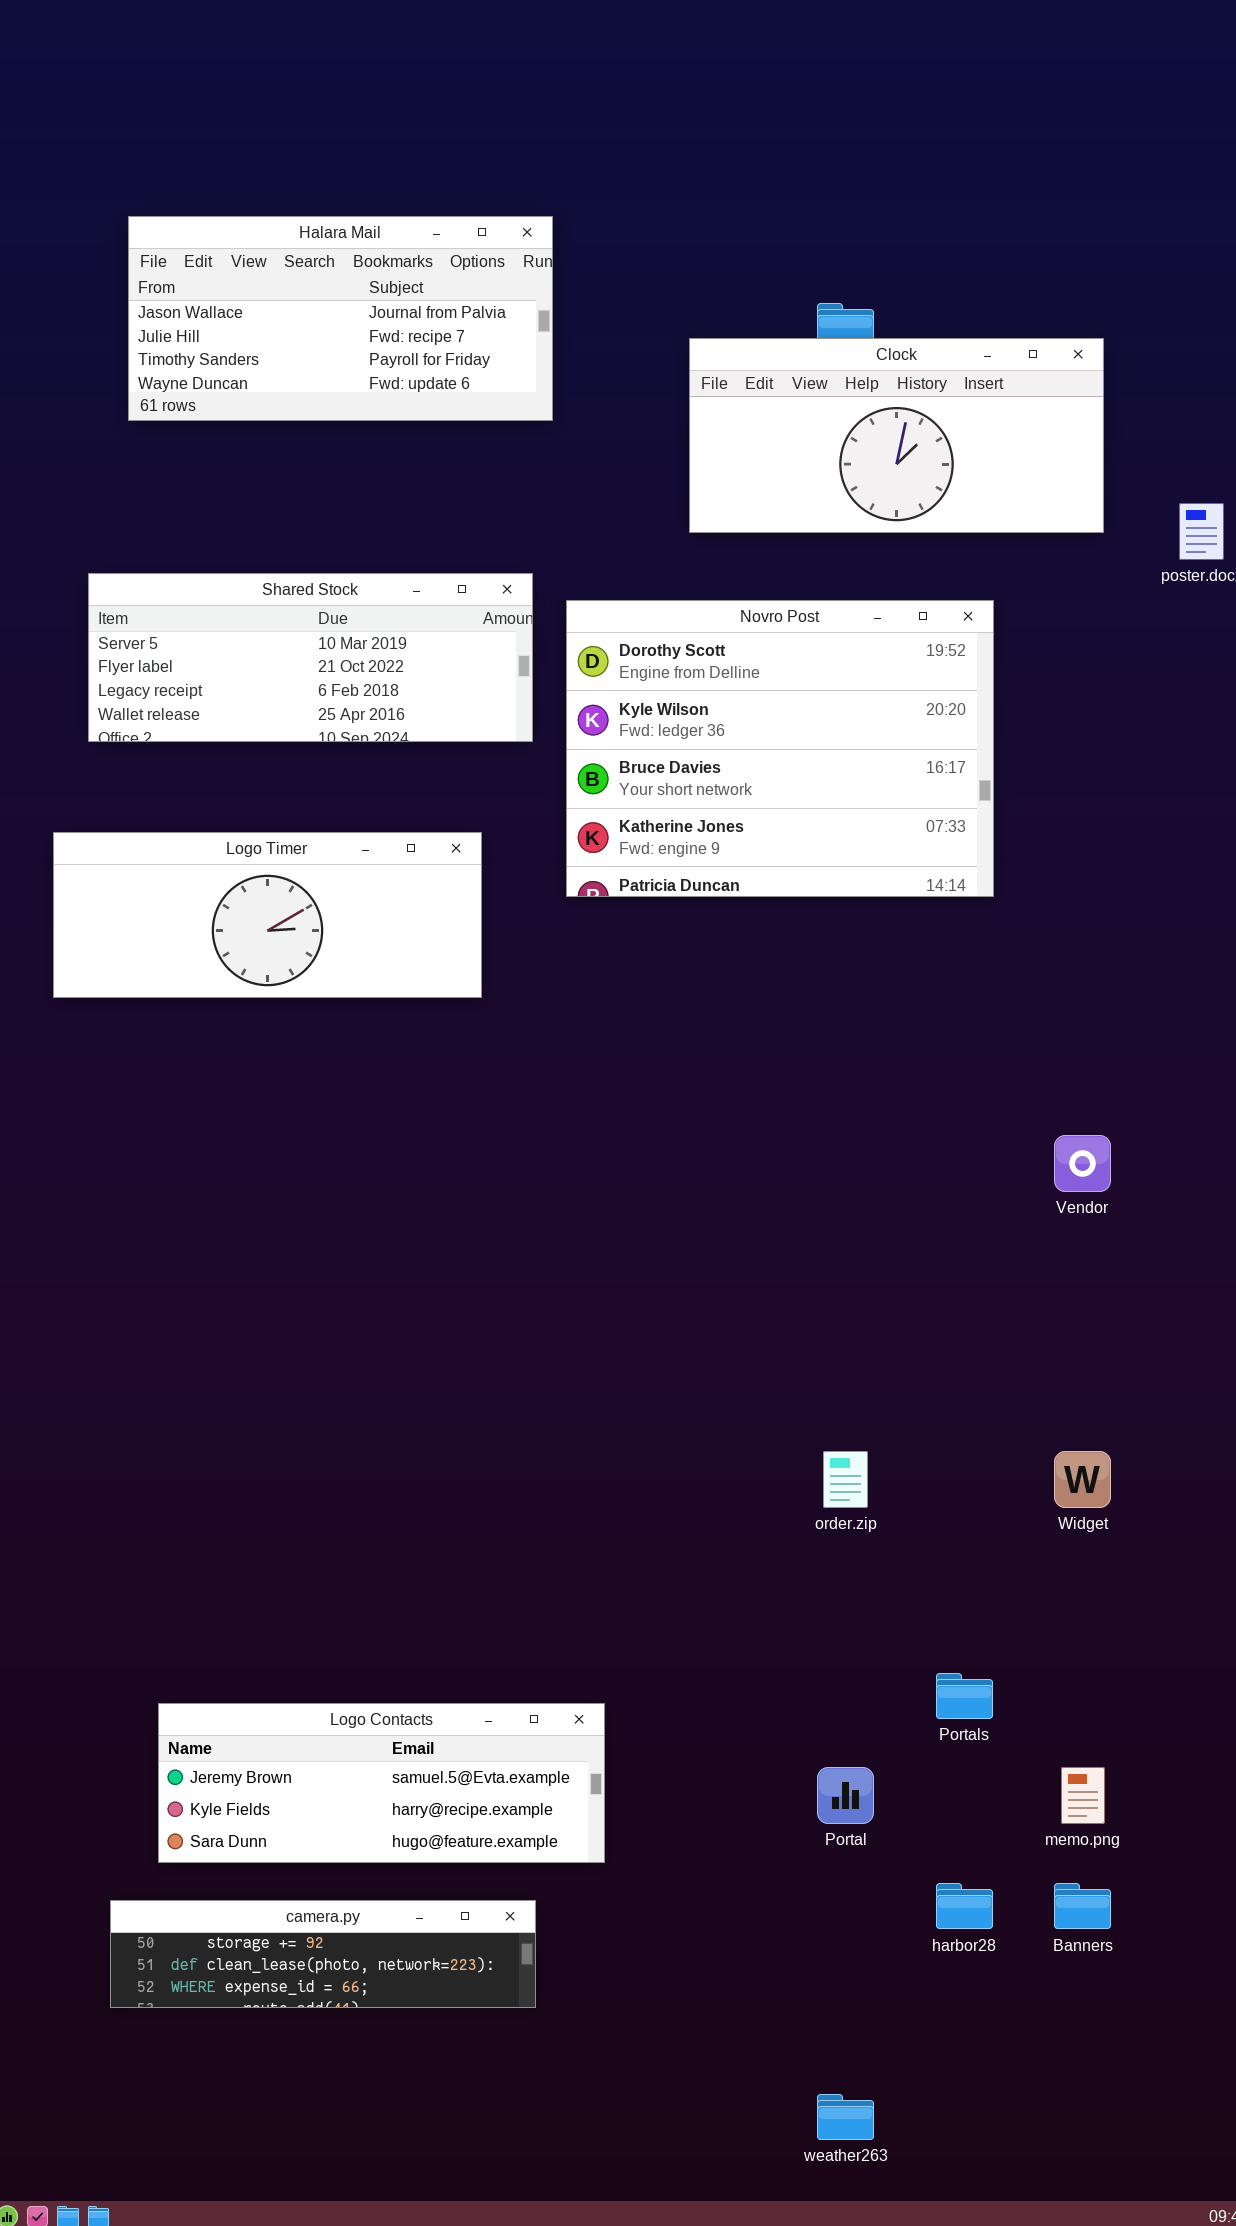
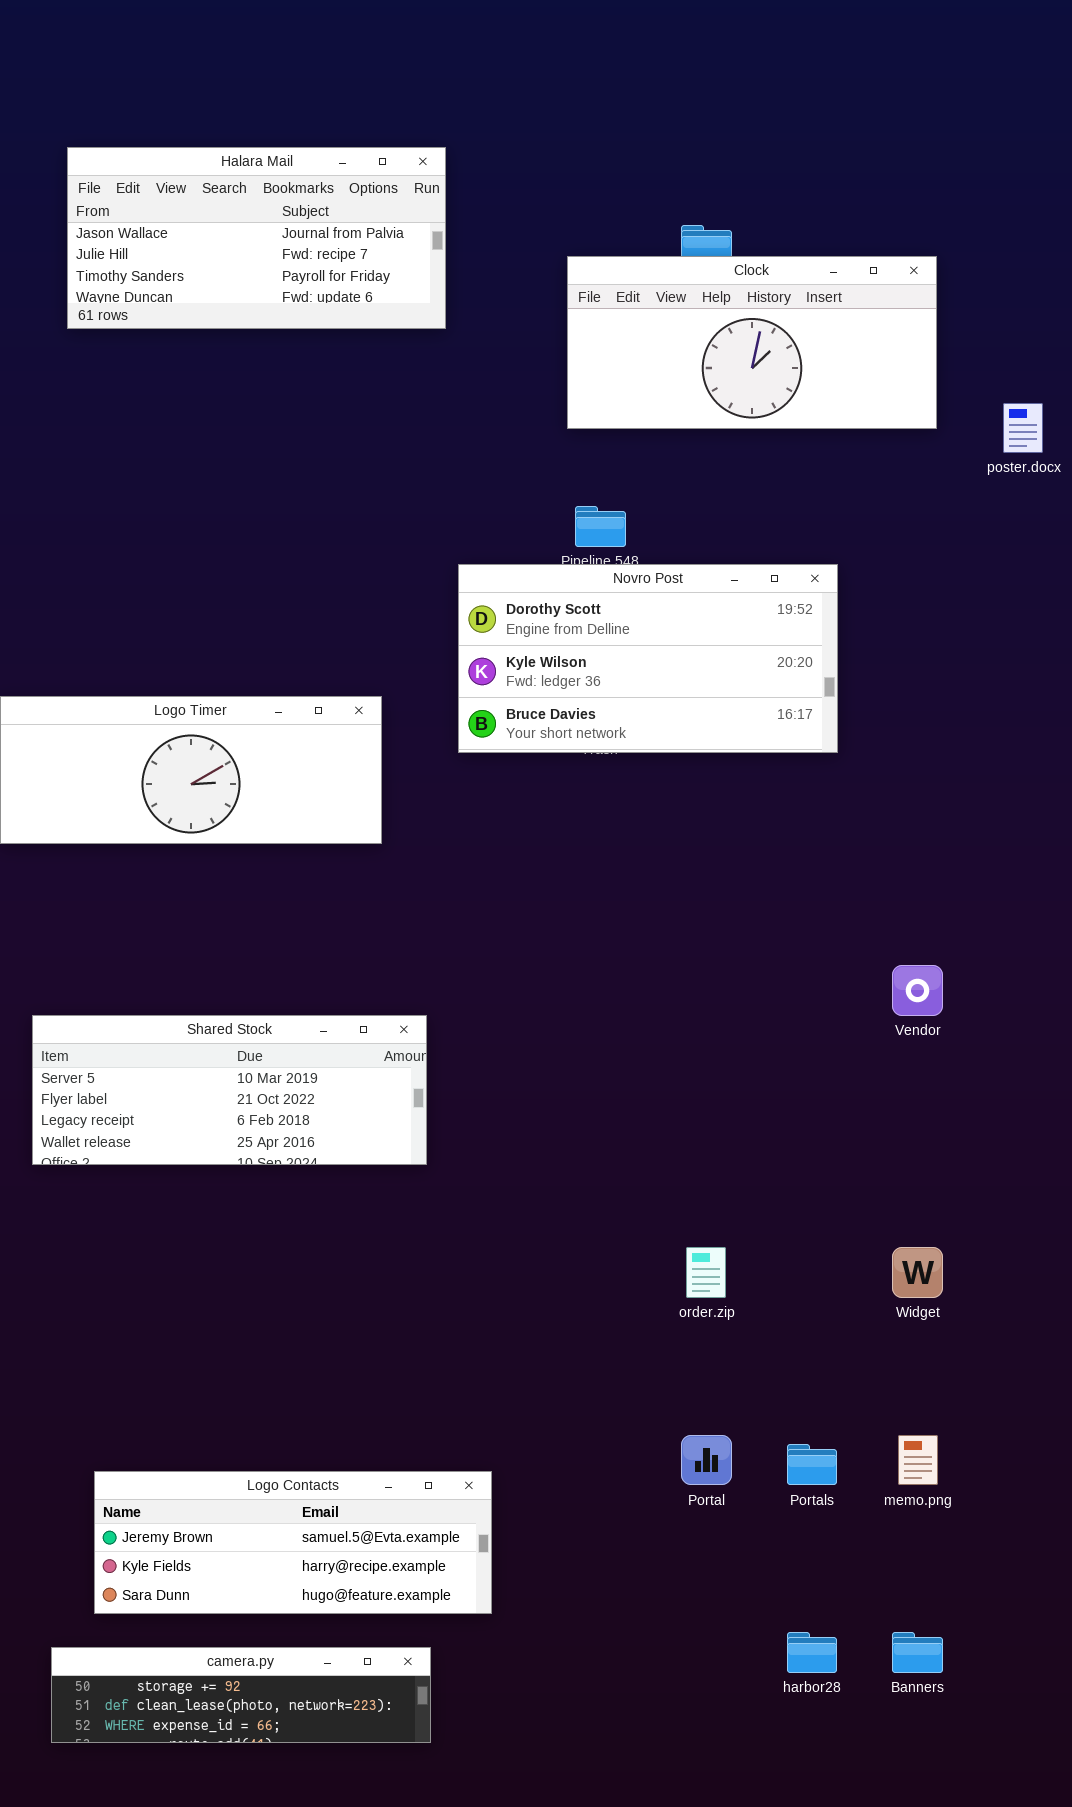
Shared Stock: [88,573,533,742] -> [32,1015,427,1165], moved
Novro Post: [566,600,994,897] -> [458,564,838,753], resized
Portal: [817,1767,874,1824] -> [681,1435,732,1485], moved
memo.png: [1061,1767,1105,1824] -> [898,1435,938,1485], moved

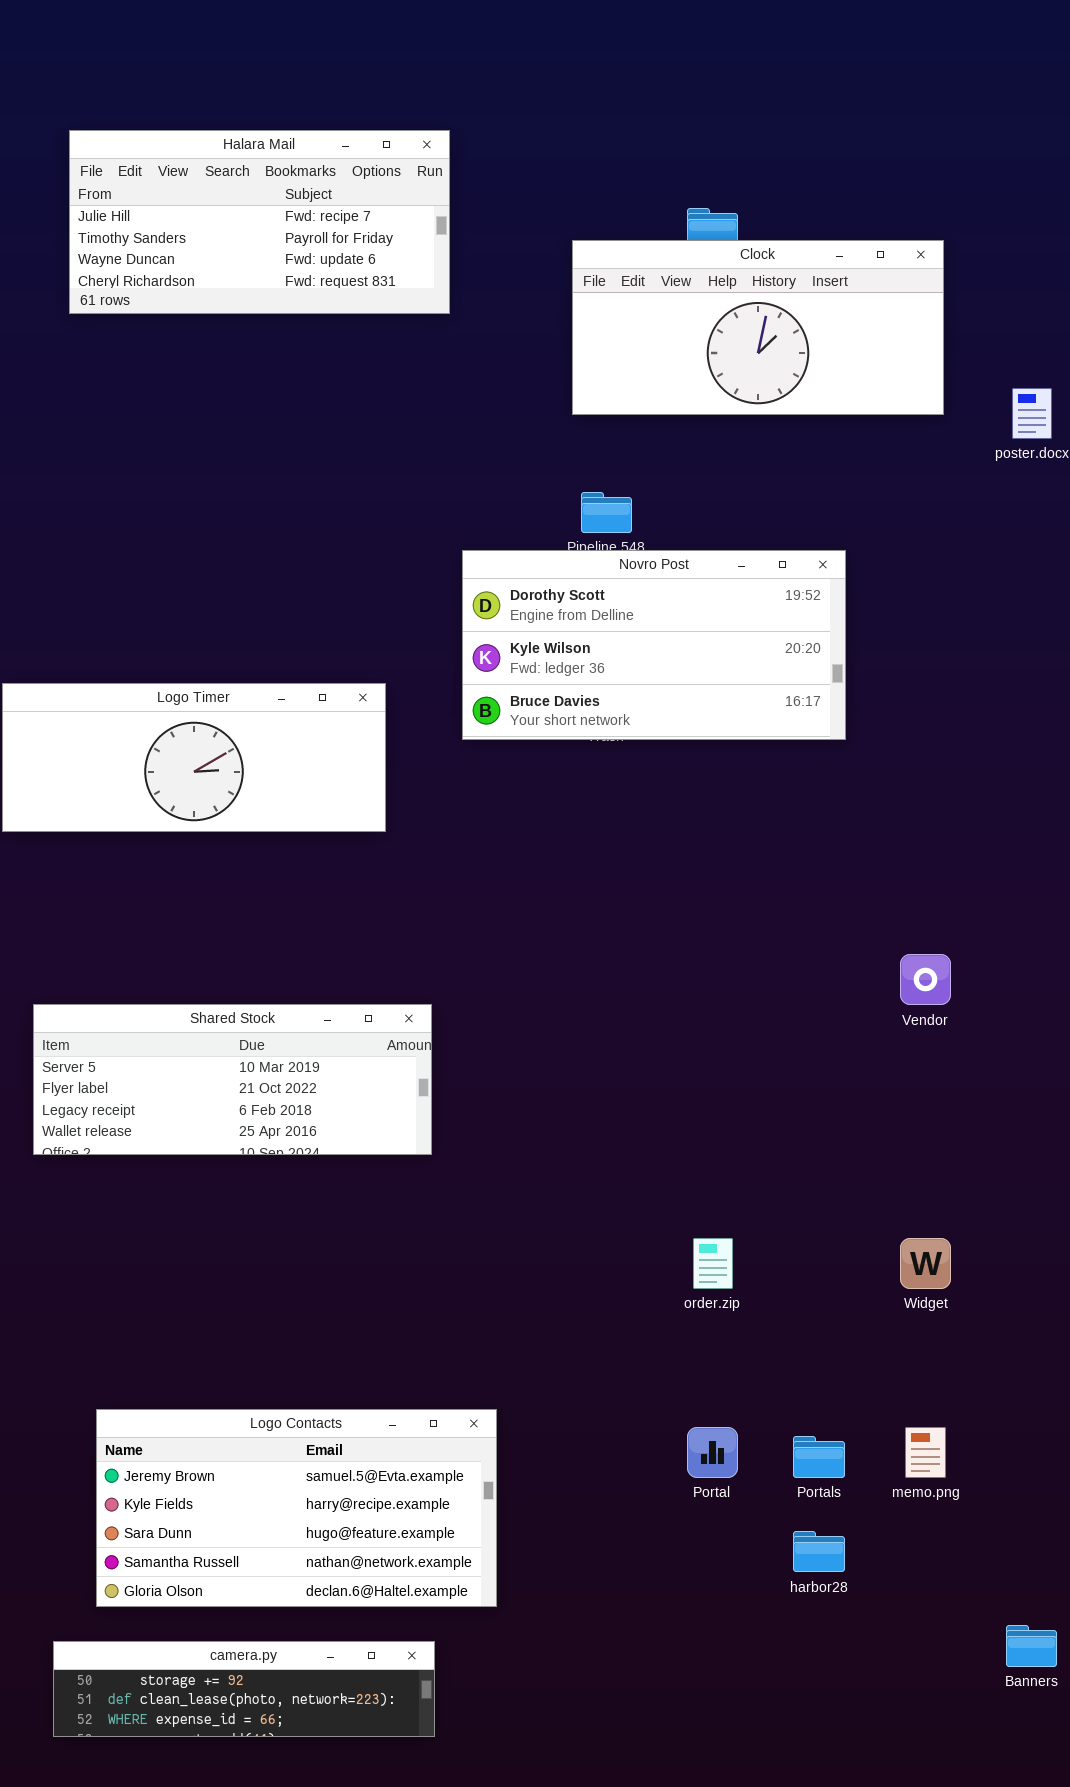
Halara Mail: [67,147,446,329] -> [69,130,450,314], scrolled down 1 row
Logo Contacts: [94,1471,492,1614] -> [96,1409,497,1607], resized
harbor28: [787,1632,837,1673] -> [793,1531,845,1572], moved
Banners: [892,1632,943,1673] -> [1006,1625,1057,1667], moved

